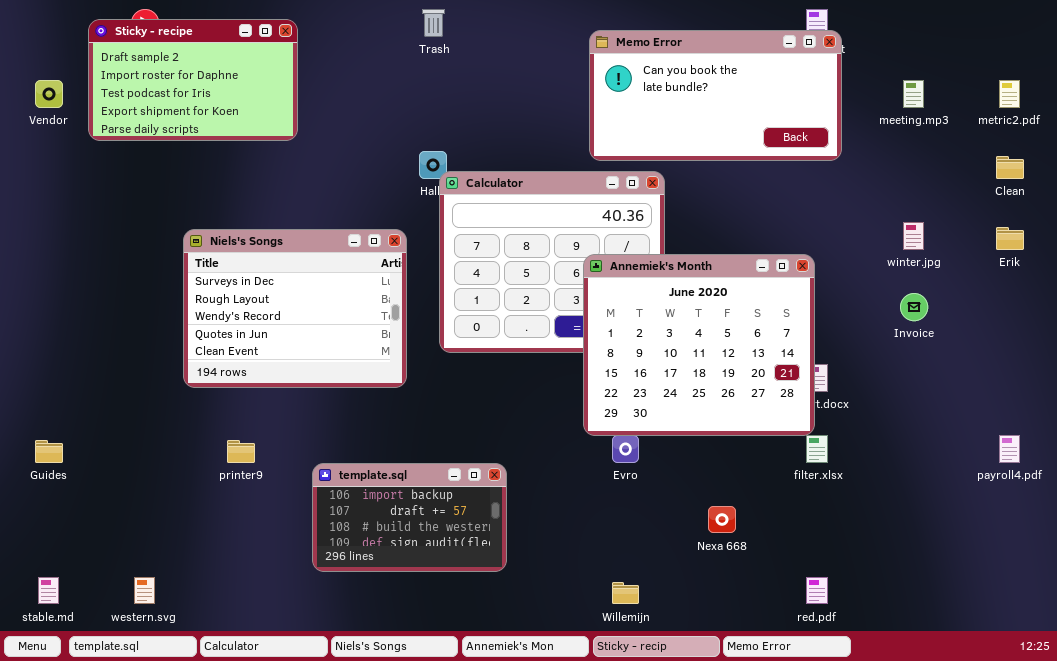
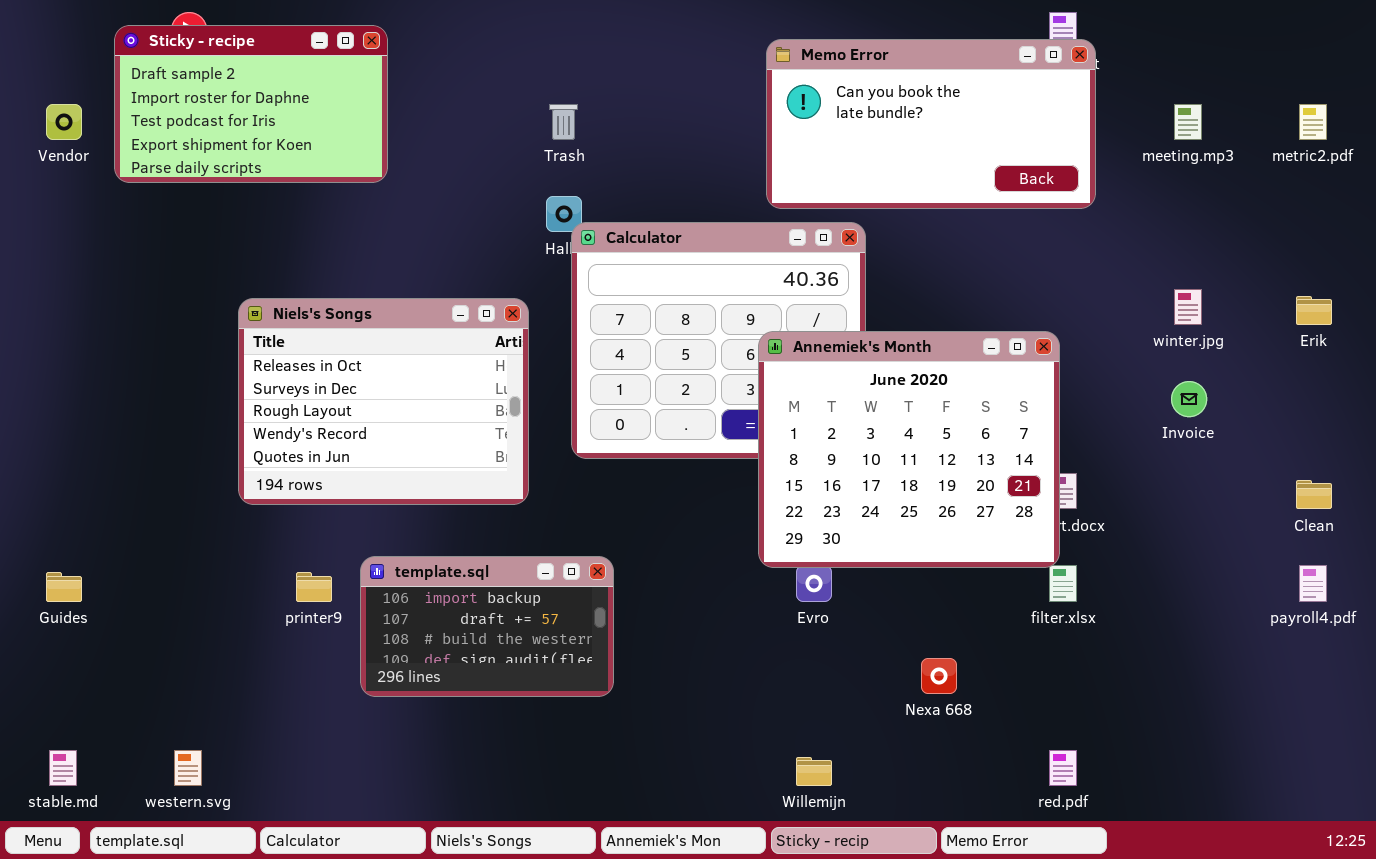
Trash: [422,9,445,37] -> [549,104,578,140], moved
Clean: [996,156,1024,179] -> [1296,480,1332,509], moved
Niels's Songs: [183,229,407,388] -> [238,298,529,505], scrolled up 1 row
template.sql: [312,463,507,572] -> [360,556,614,697], moved

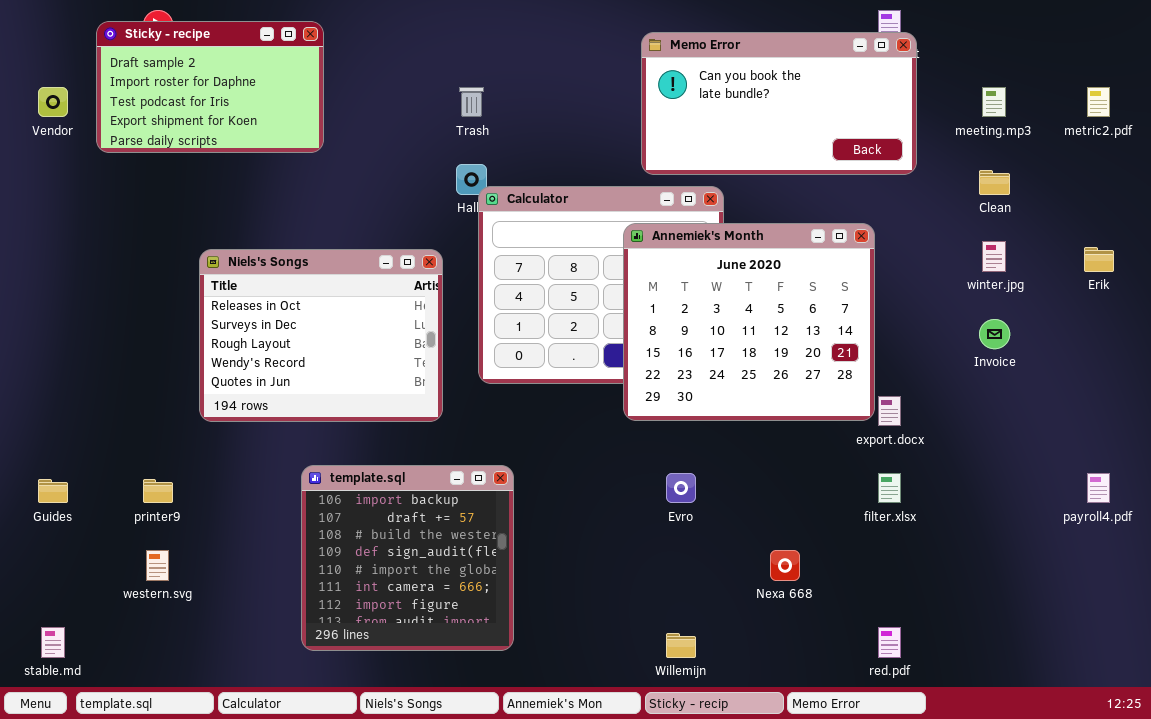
Annemiek's Month: [758,331,1060,568] -> [623,223,875,421], moved
Clean: [1296,480,1332,509] -> [979,170,1010,195], moved
template.sql: [360,556,614,697] -> [301,465,514,651], resized
printer9: [296,572,332,602] -> [143,479,173,503], moved
western.svg: [174,750,202,786] -> [146,550,169,581], moved

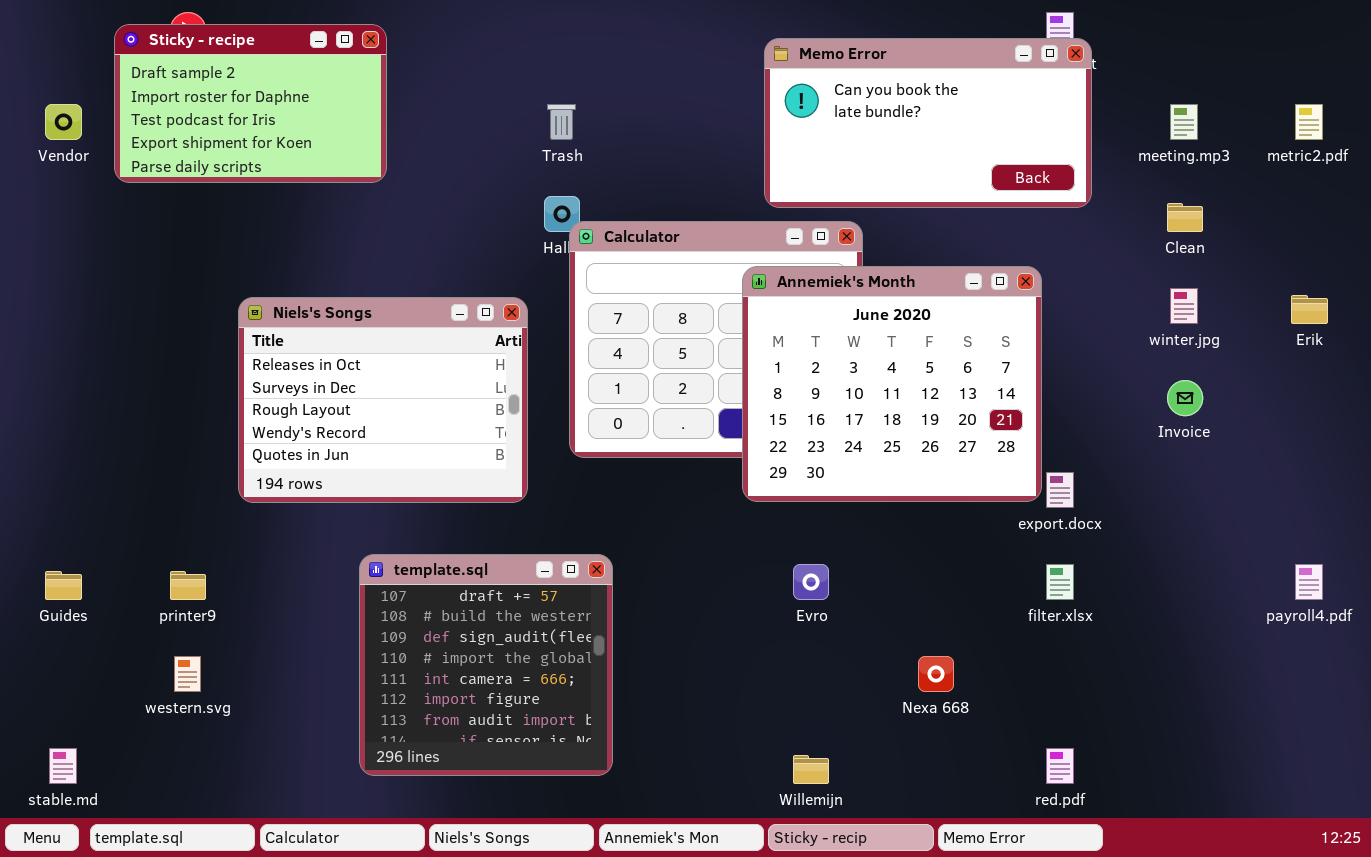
template.sql: [301,465,514,651] -> [359,554,613,776], scrolled down 1 row

